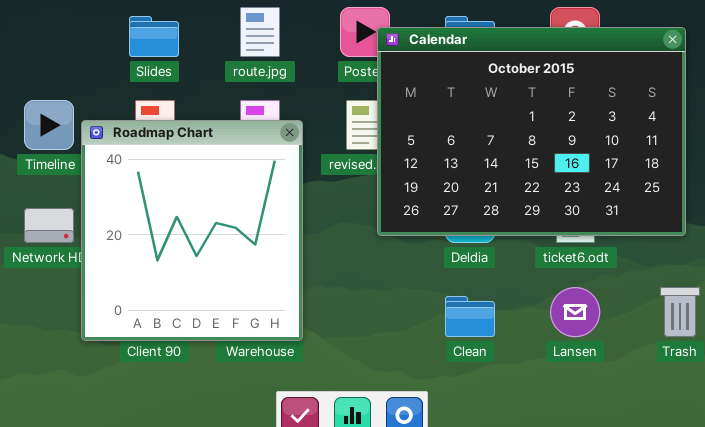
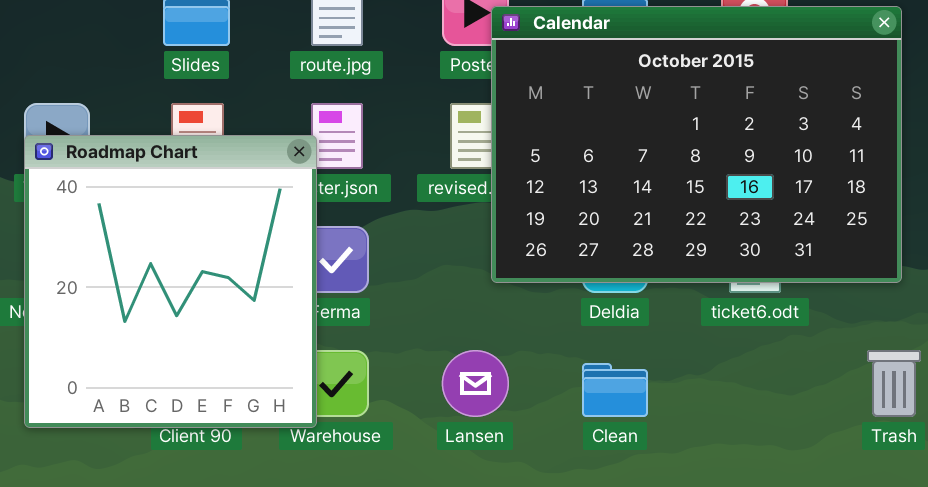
Roadmap Chart: [81,120,303,341] -> [24,135,317,428], moved
Lansen: [550,287,600,337] -> [442,350,509,417], moved

